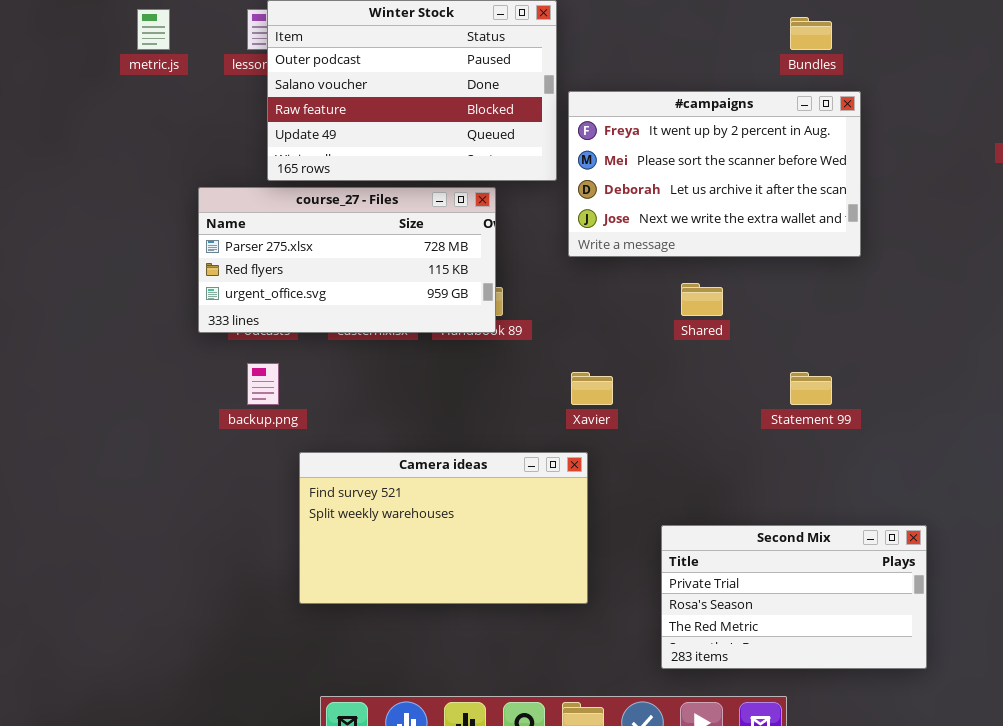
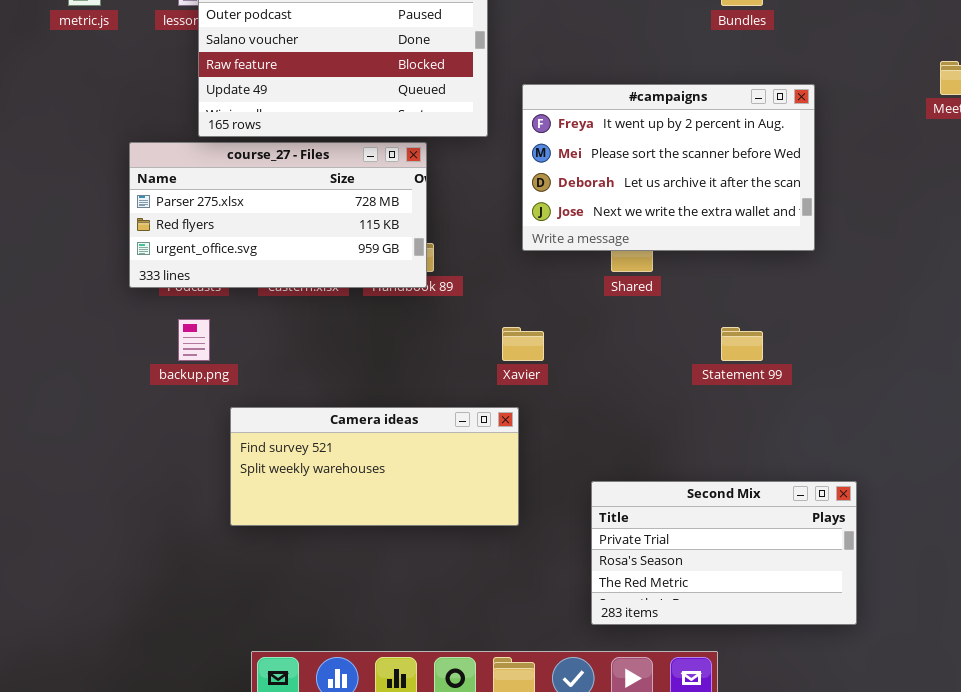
#campaigns: [568,91,861,257] -> [522,84,815,251], moved
Camera ideas: [299,452,588,604] -> [230,407,519,526], resized

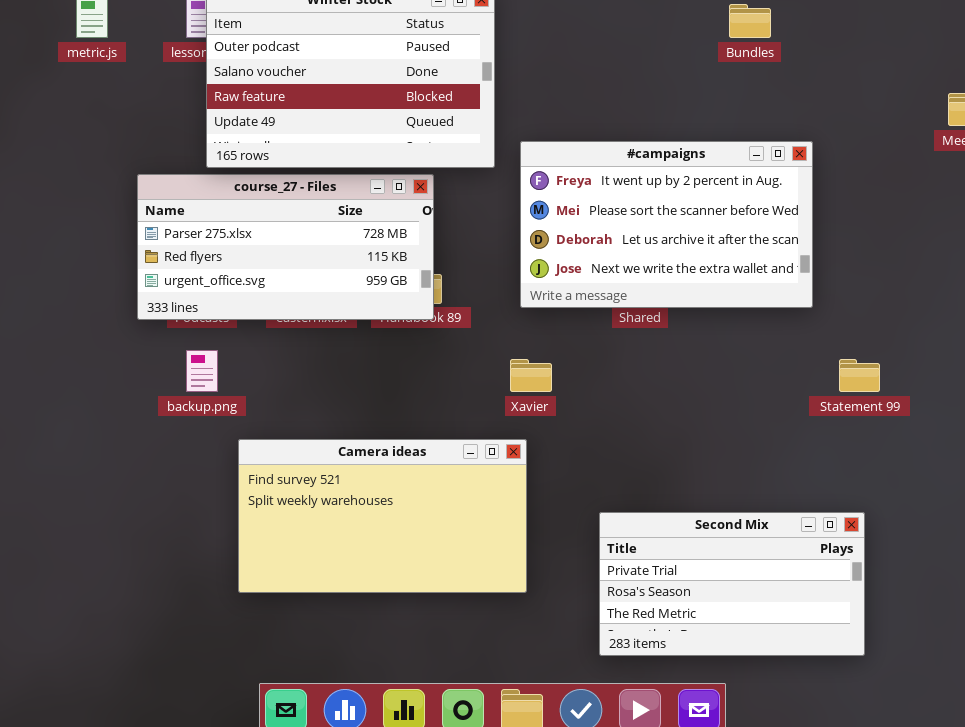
#campaigns: [522,84,815,251] -> [520,141,813,308], moved
Statement 99: [721,327,763,361] -> [839,359,880,392], moved
Camera ideas: [230,407,519,526] -> [238,439,527,593], resized

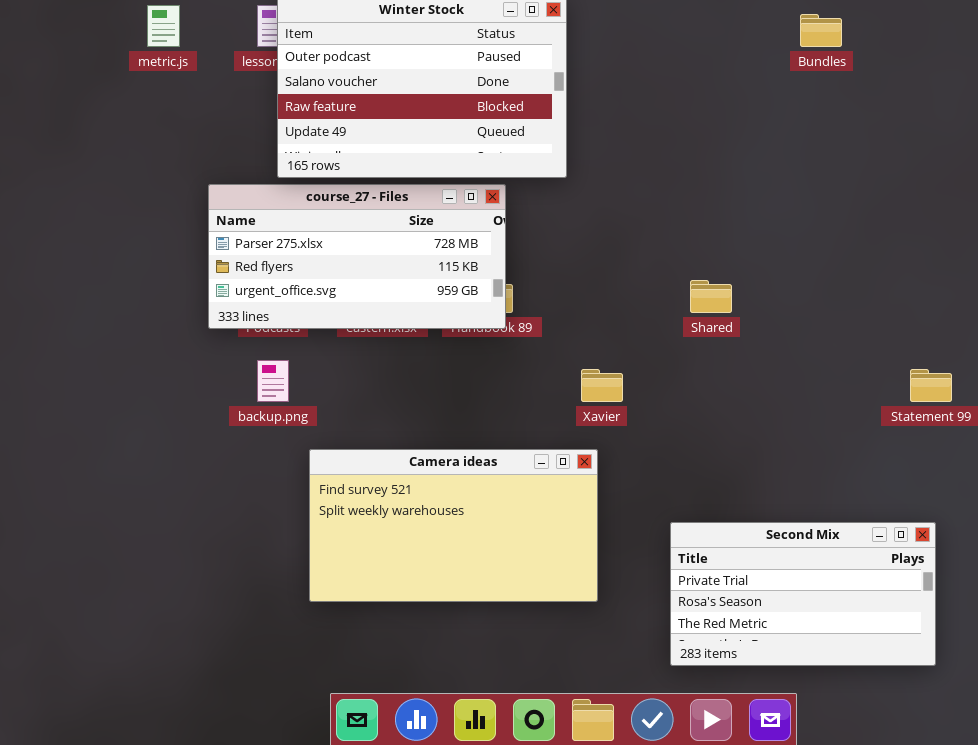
#campaigns: [520,141,813,308] -> none, closed

